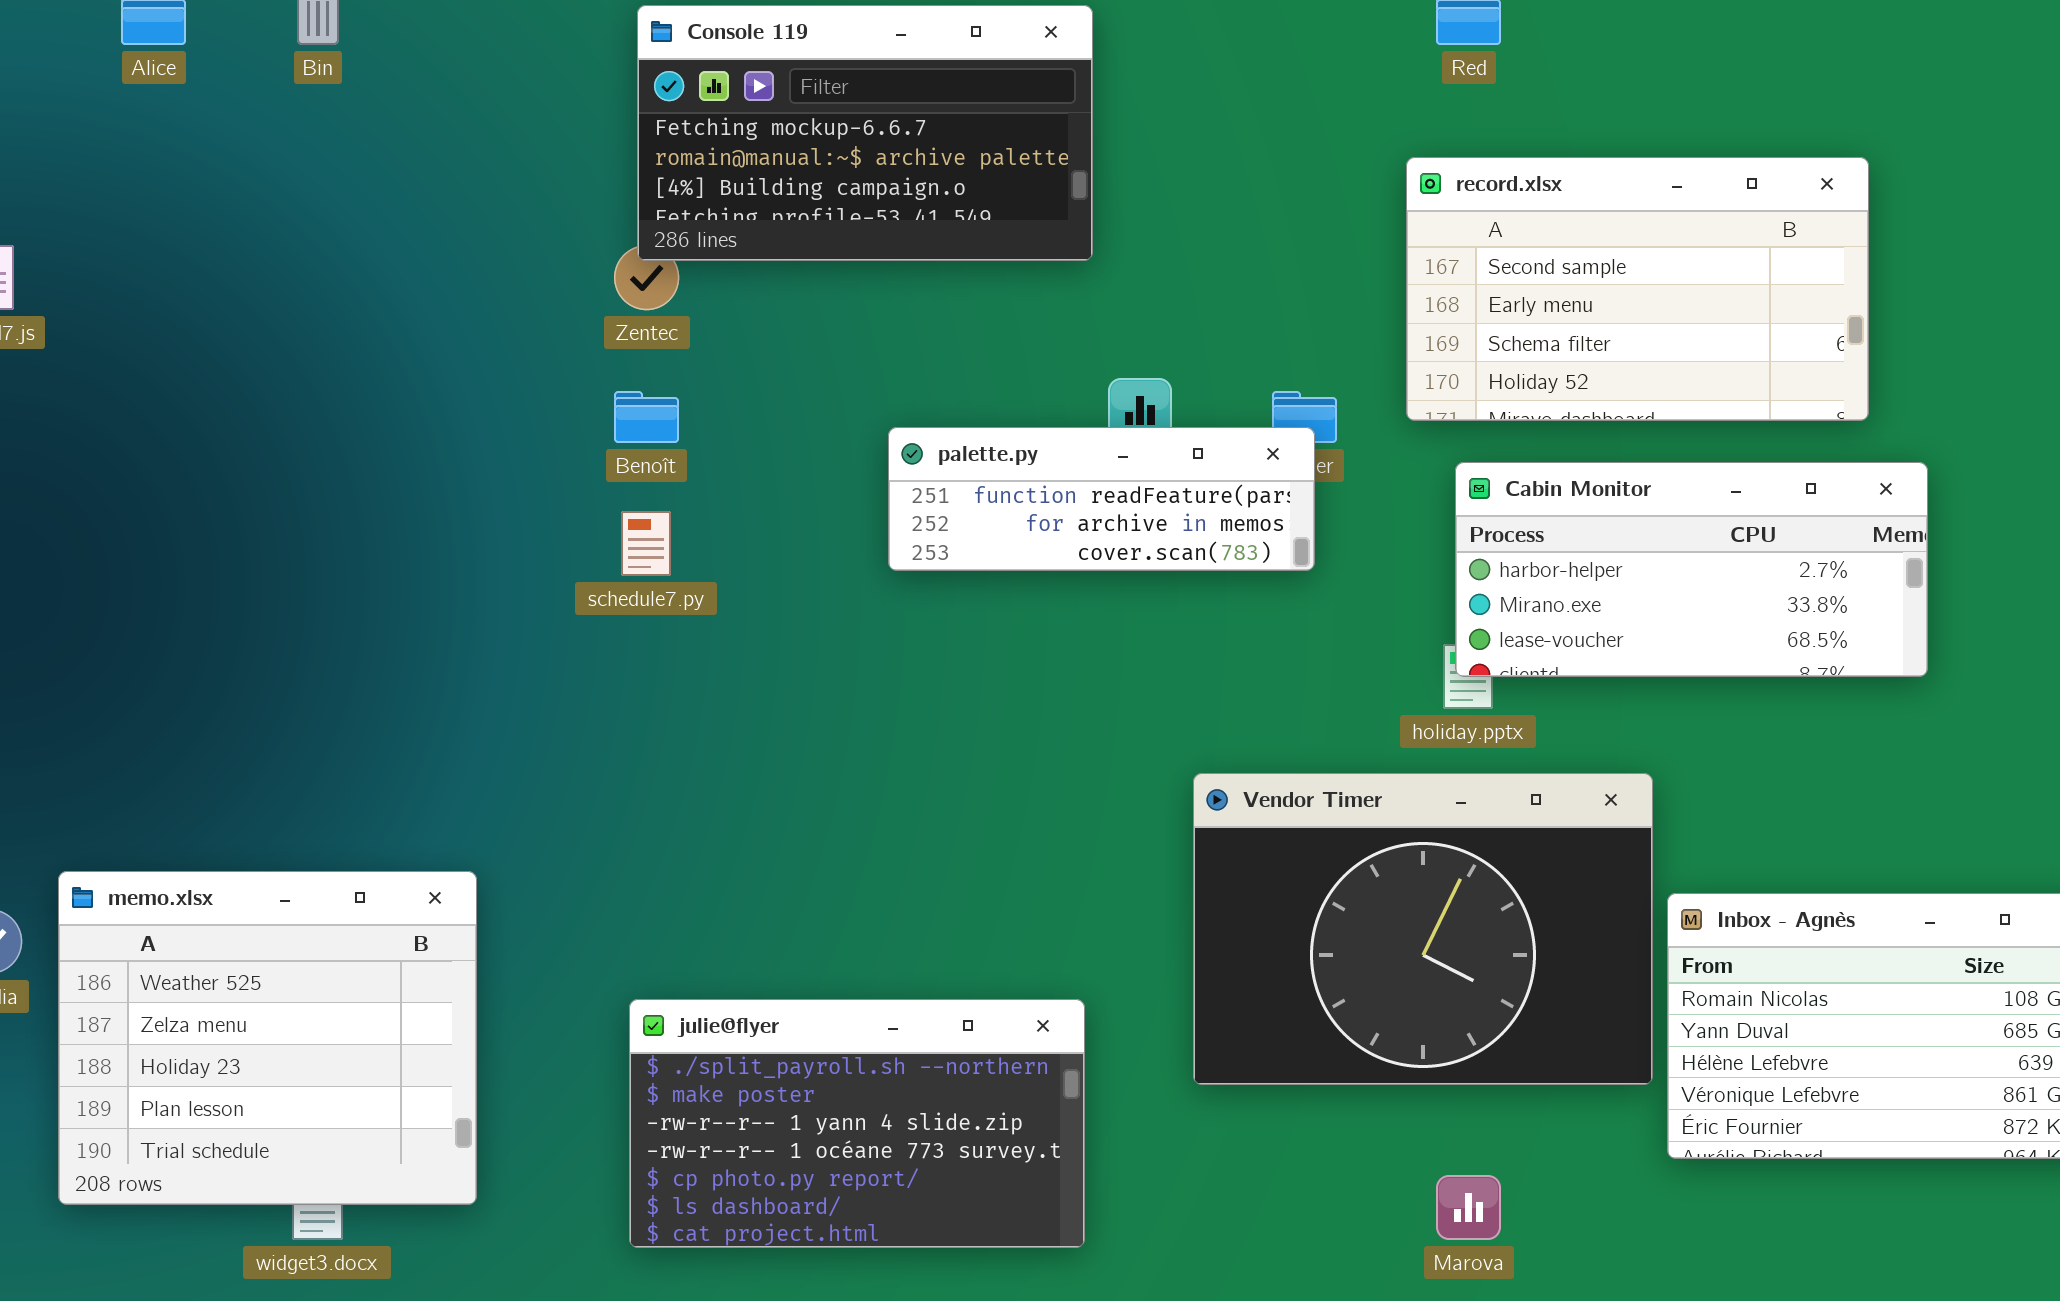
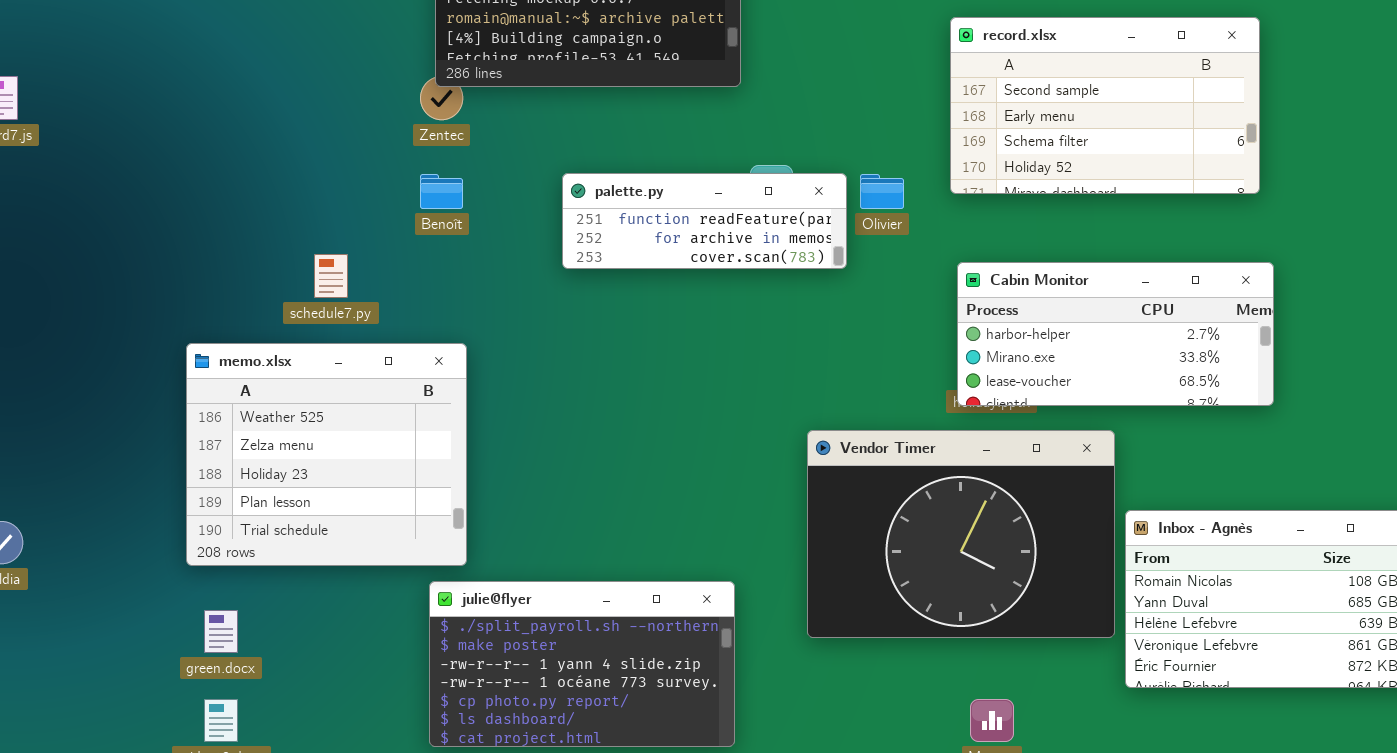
palette.py: [888,427,1315,571] -> [562,173,847,269], moved
Cabin Monitor: [1455,462,1928,677] -> [957,262,1274,406], moved
schedule7.py: [621,511,671,576] -> [314,254,348,298], moved
memo.xlsx: [58,871,477,1205] -> [186,343,467,566], moved

